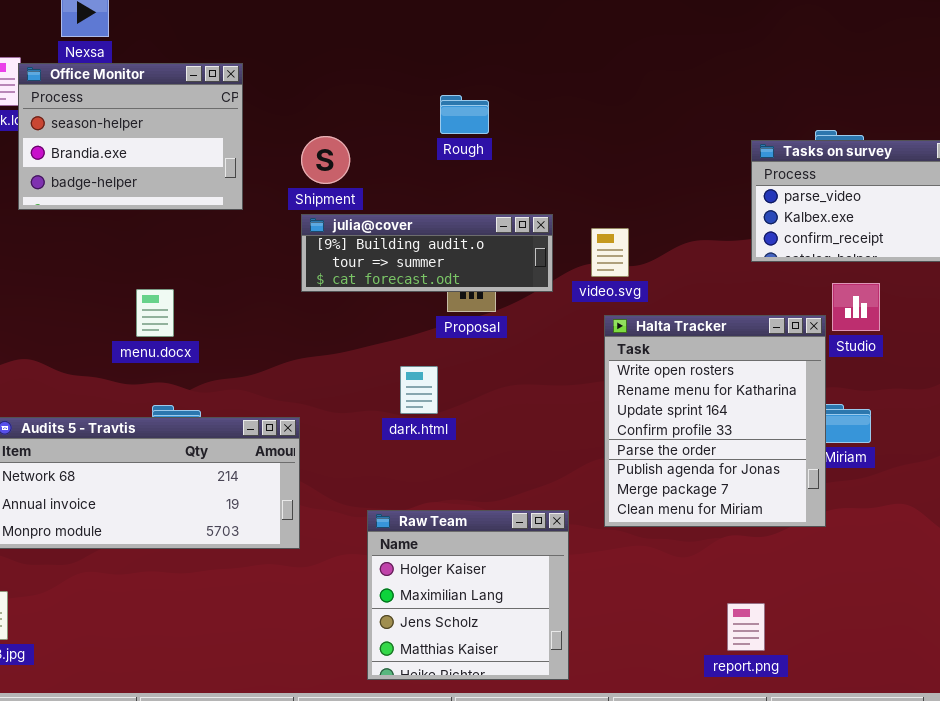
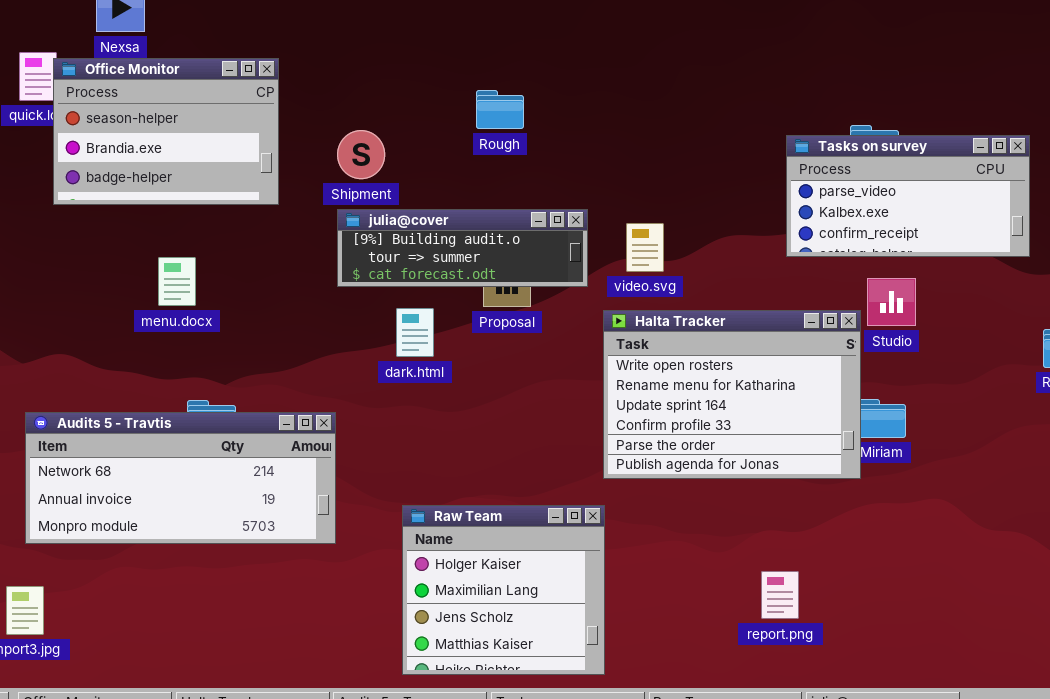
menu.docx: [136,289,174,337] -> [158,257,196,306], moved
Halta Tracker: [604,315,826,527] -> [603,310,861,479], resized
dark.html: [400,366,438,414] -> [396,308,434,357], moved
report.png: [727,603,765,651] -> [761,571,799,619], moved

